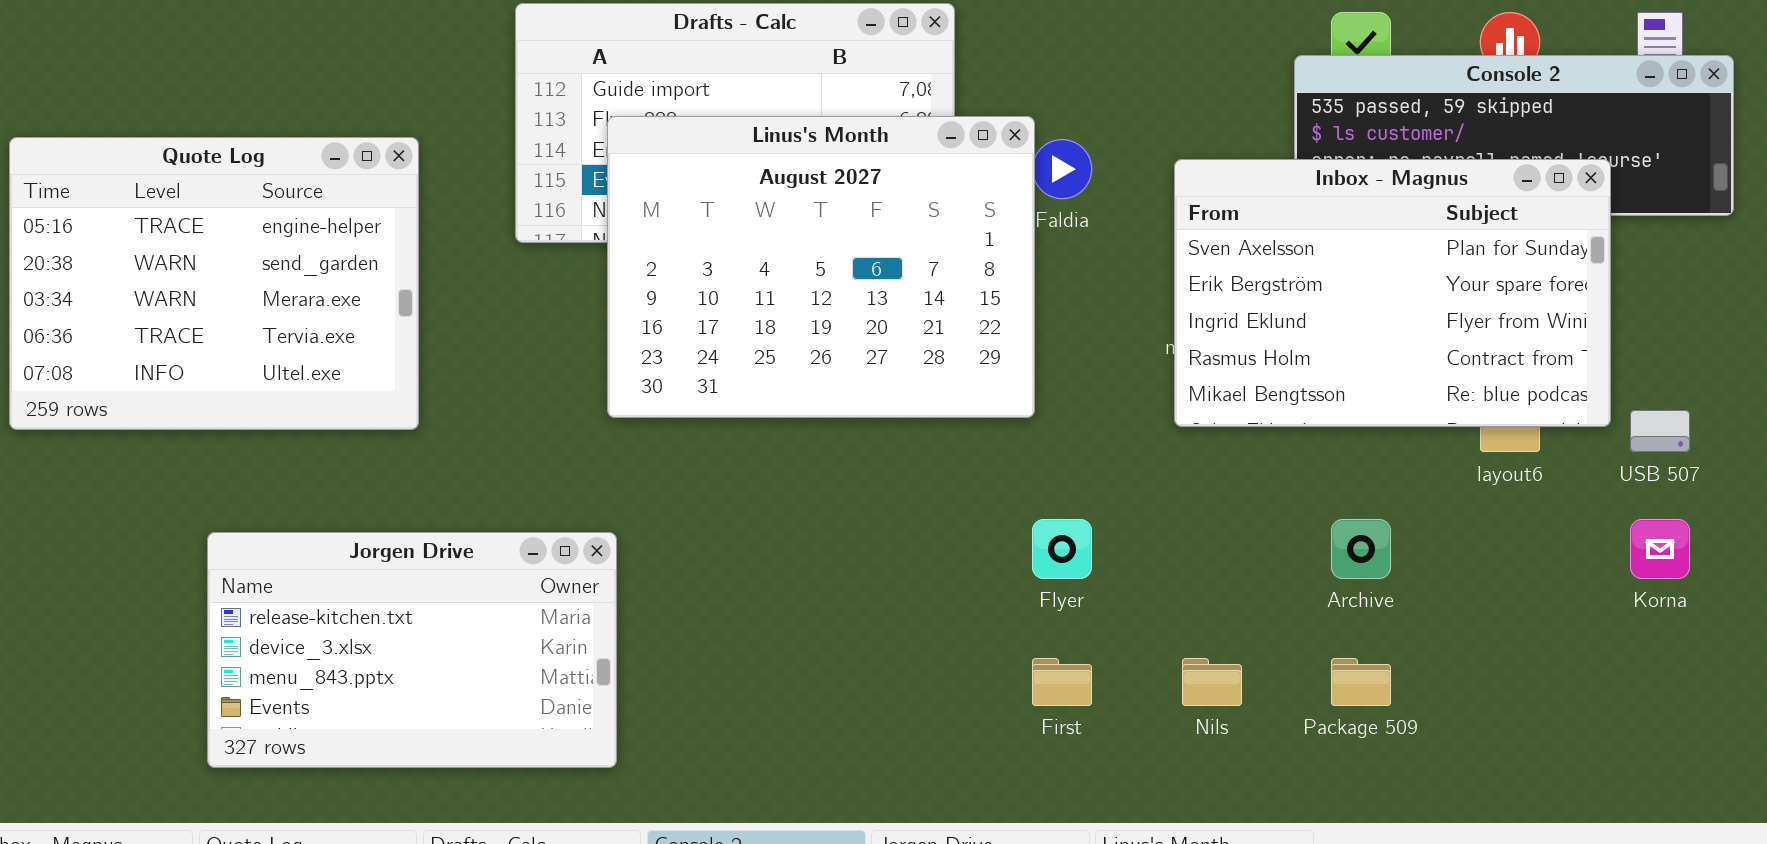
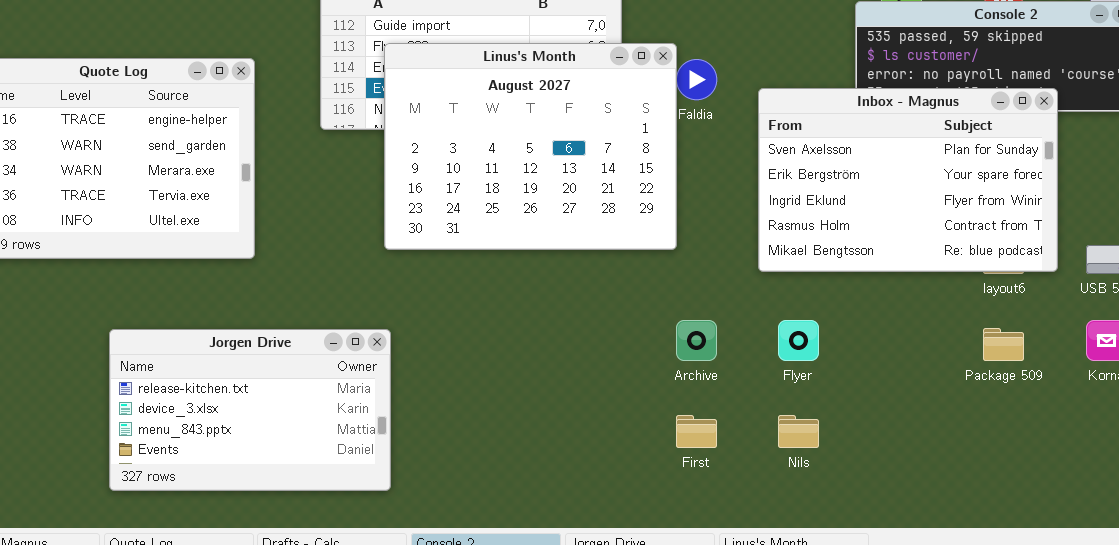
Inbox - Magnus: [1174,159,1611,427] -> [758,88,1058,272], moved
Flyer: [1032,519,1092,579] -> [778,320,819,361], moved
Archive: [1331,519,1391,579] -> [676,320,717,361], moved
Package 509: [1331,658,1391,706] -> [983,328,1024,361], moved

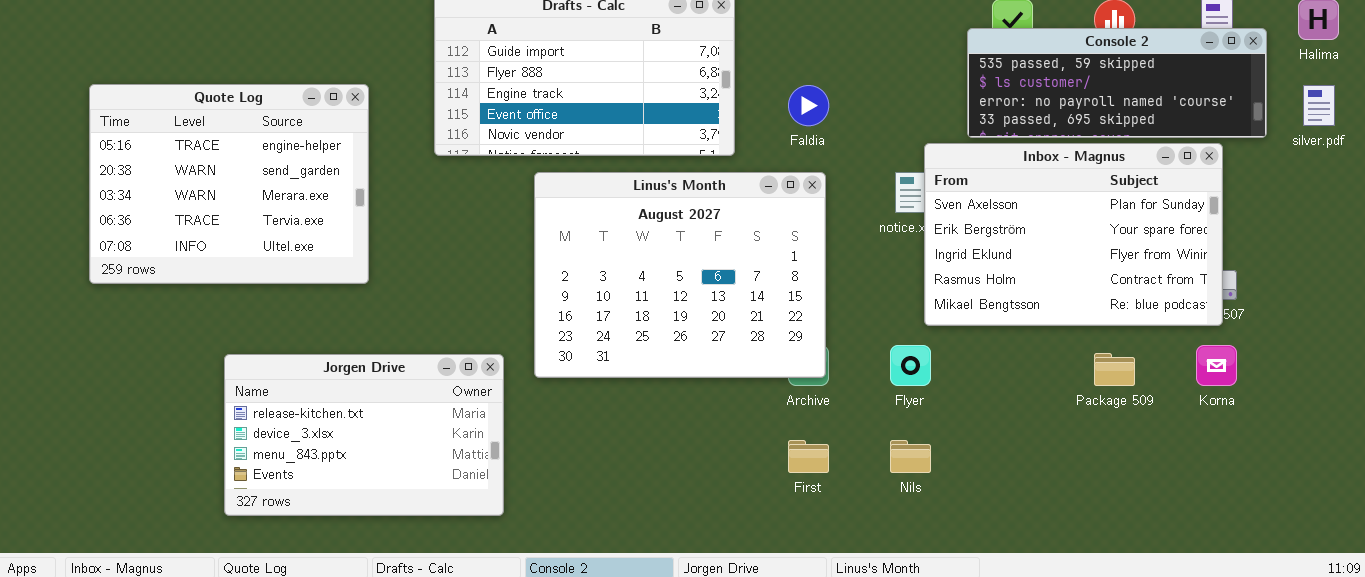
Linus's Month: [384,43,677,250] -> [534,172,826,378], moved
Inbox - Magnus: [758,88,1058,272] -> [924,143,1223,326], moved

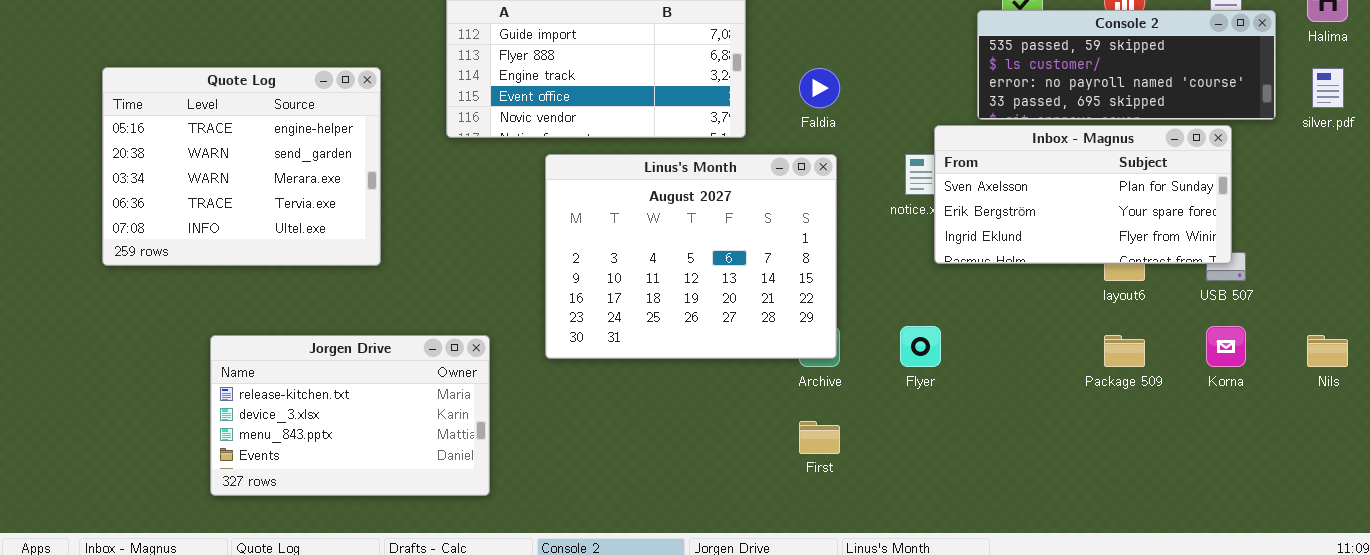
Inbox - Magnus: [924,143,1223,326] -> [934,125,1232,264], resized
Jorgen Drive: [224,354,504,516] -> [210,335,490,496], moved
Nils: [890,440,931,473] -> [1307,335,1348,367], moved

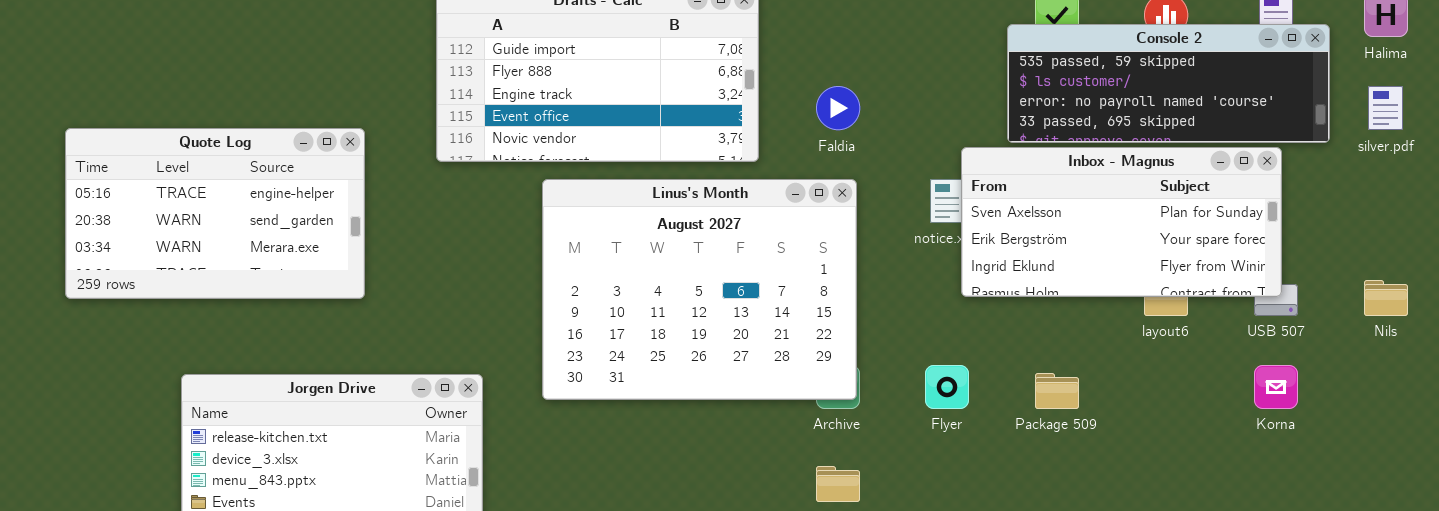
Quote Log: [102,67,381,266] -> [65,128,365,299], resized
Package 509: [1104,335,1145,367] -> [1035,373,1079,409], moved
Nils: [1307,335,1348,367] -> [1364,280,1408,316], moved

